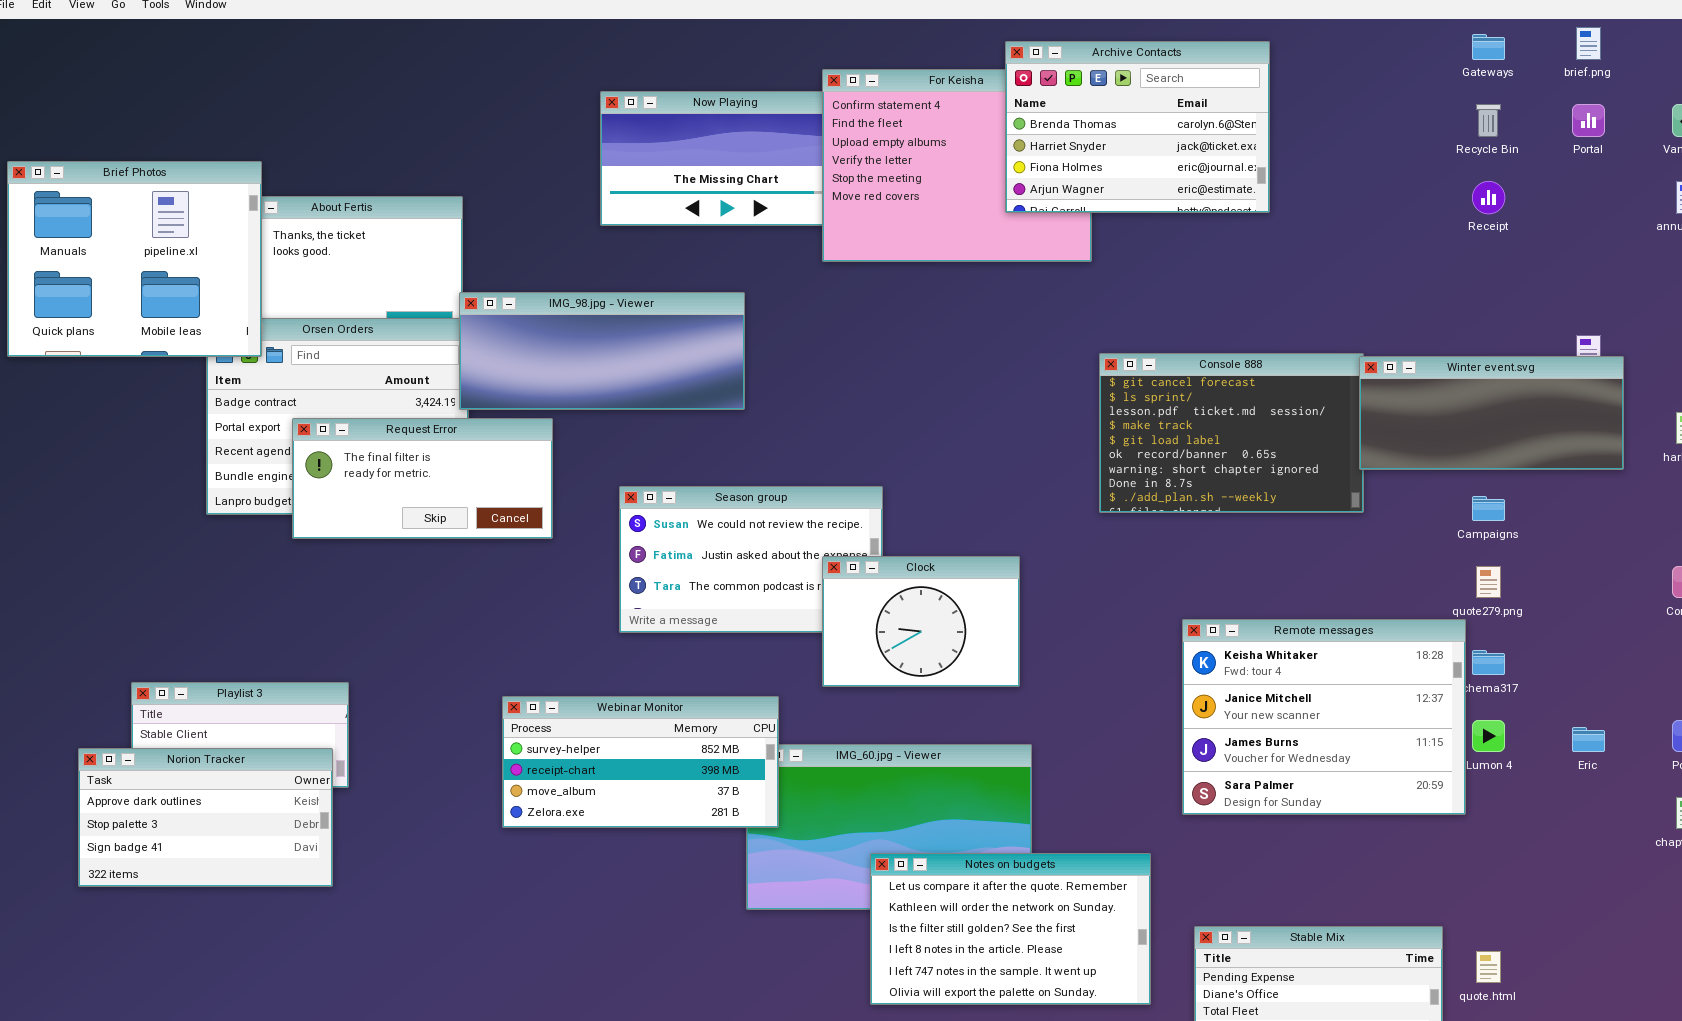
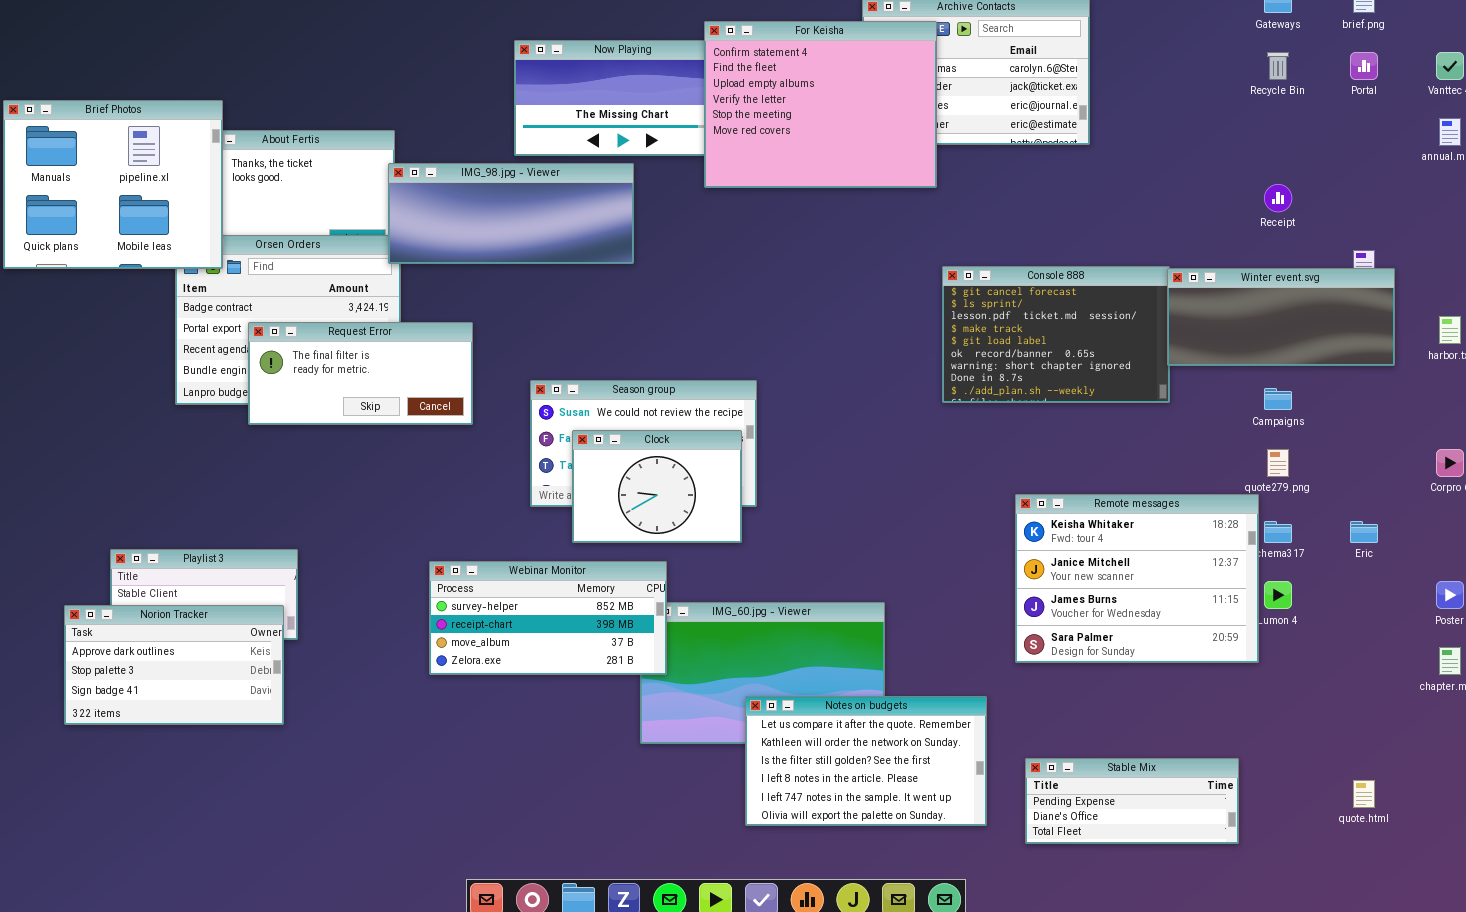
For Keisha: [822,69,1092,262] -> [704,21,937,188], raised
Receipt: [1472,181,1505,214] -> [1264,184,1292,212], moved
IMG_98.jpg - Viewer: [459,292,745,410] -> [388,163,634,264], moved
Clock: [822,556,1020,687] -> [572,430,742,543], moved
Eric: [1572,727,1605,752] -> [1350,521,1378,543], moved
quote.html: [1476,951,1501,983] -> [1353,780,1375,808], moved

